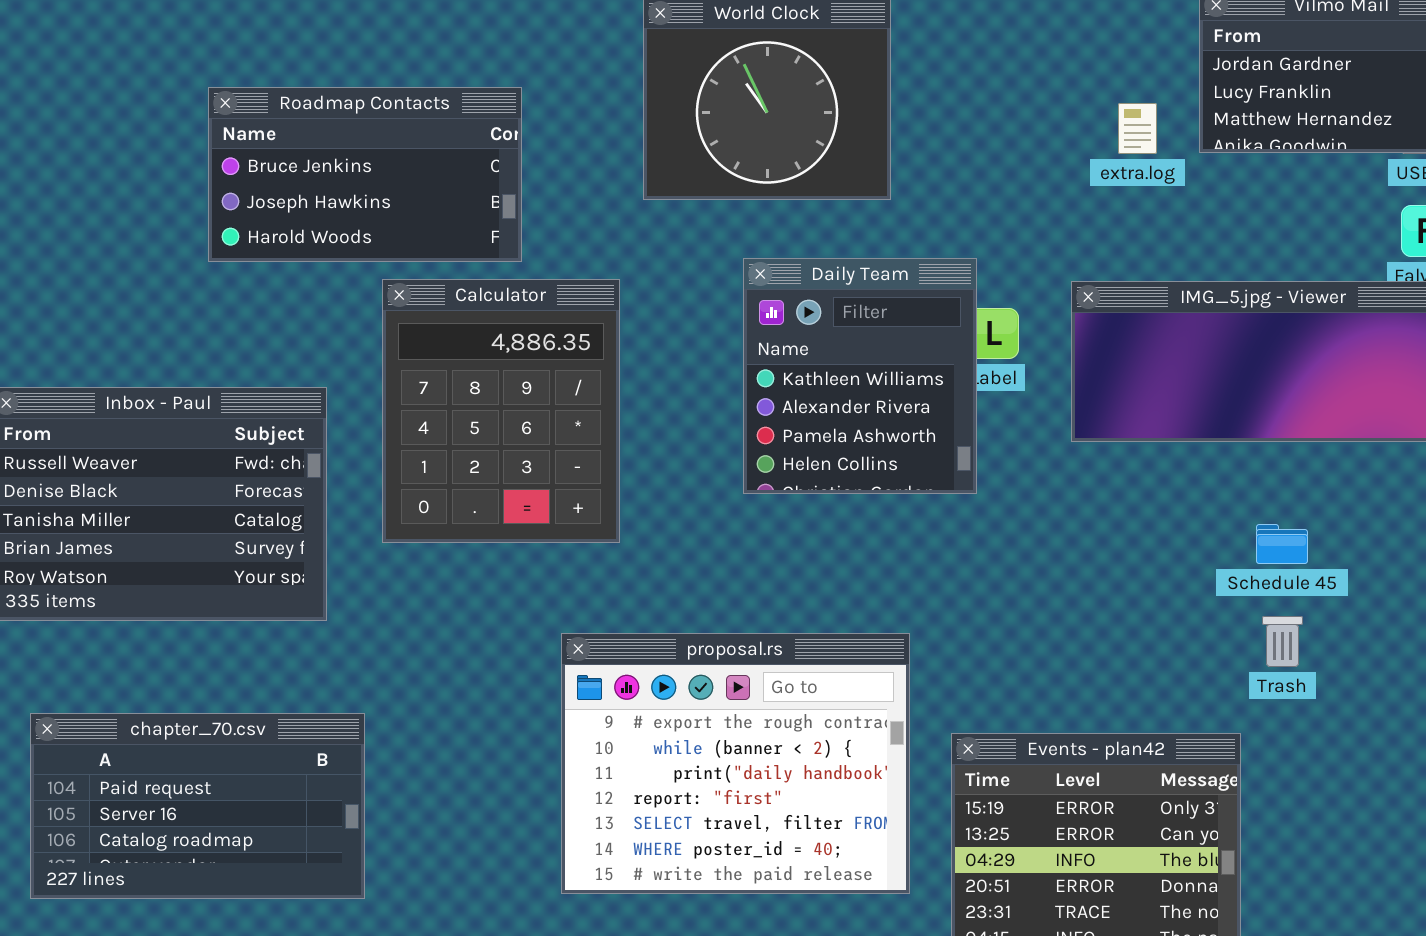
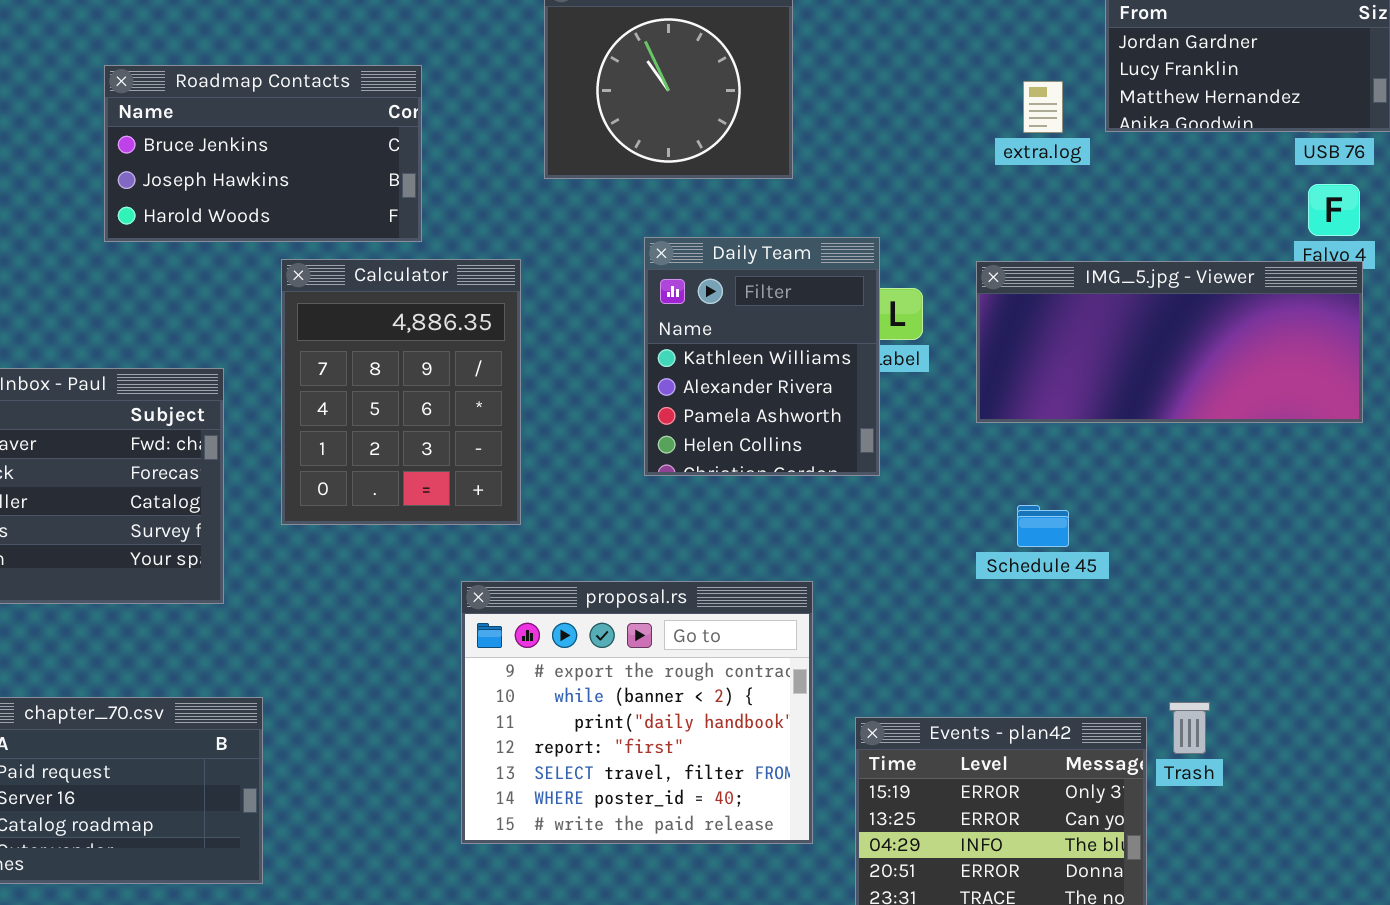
Schedule 45: [1256,524,1308,564] -> [1017,505,1069,547], moved
Trash: [1262,616,1303,667] -> [1169,702,1210,754], moved
proposal.rs: [561,633,910,894] -> [461,581,813,844], moved

